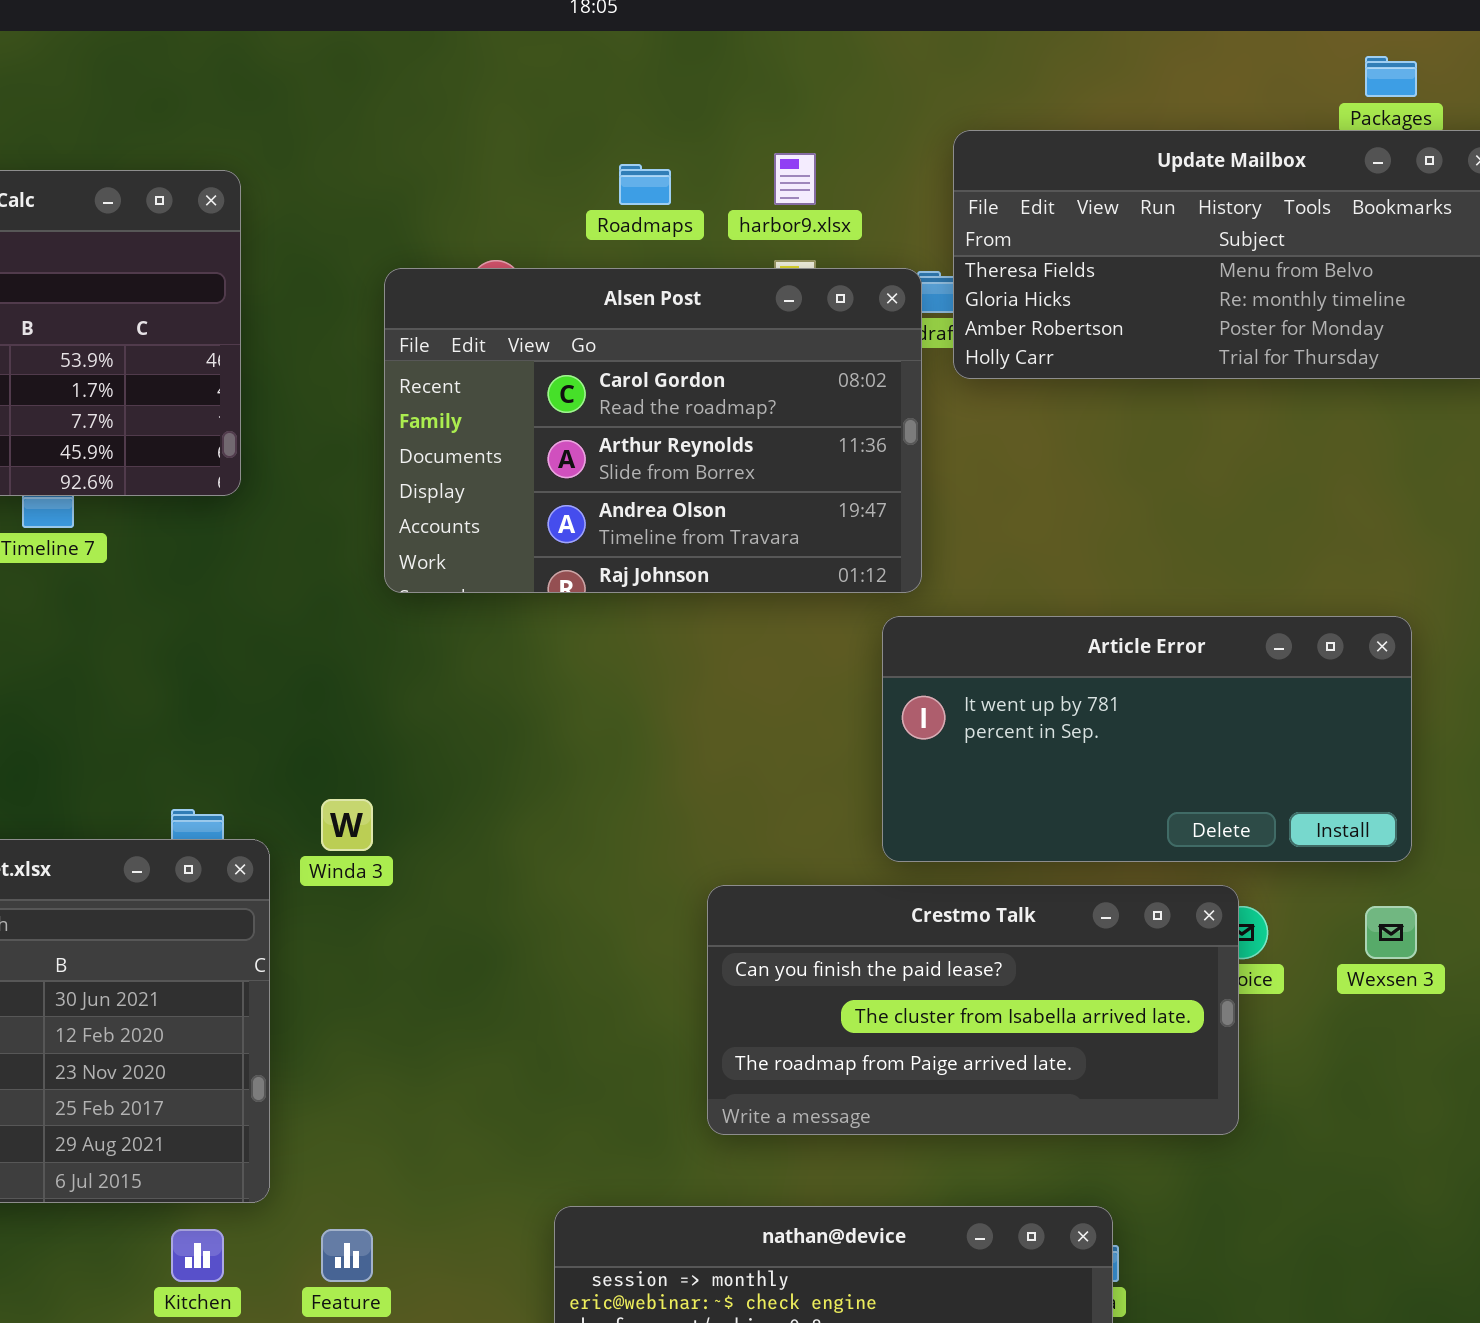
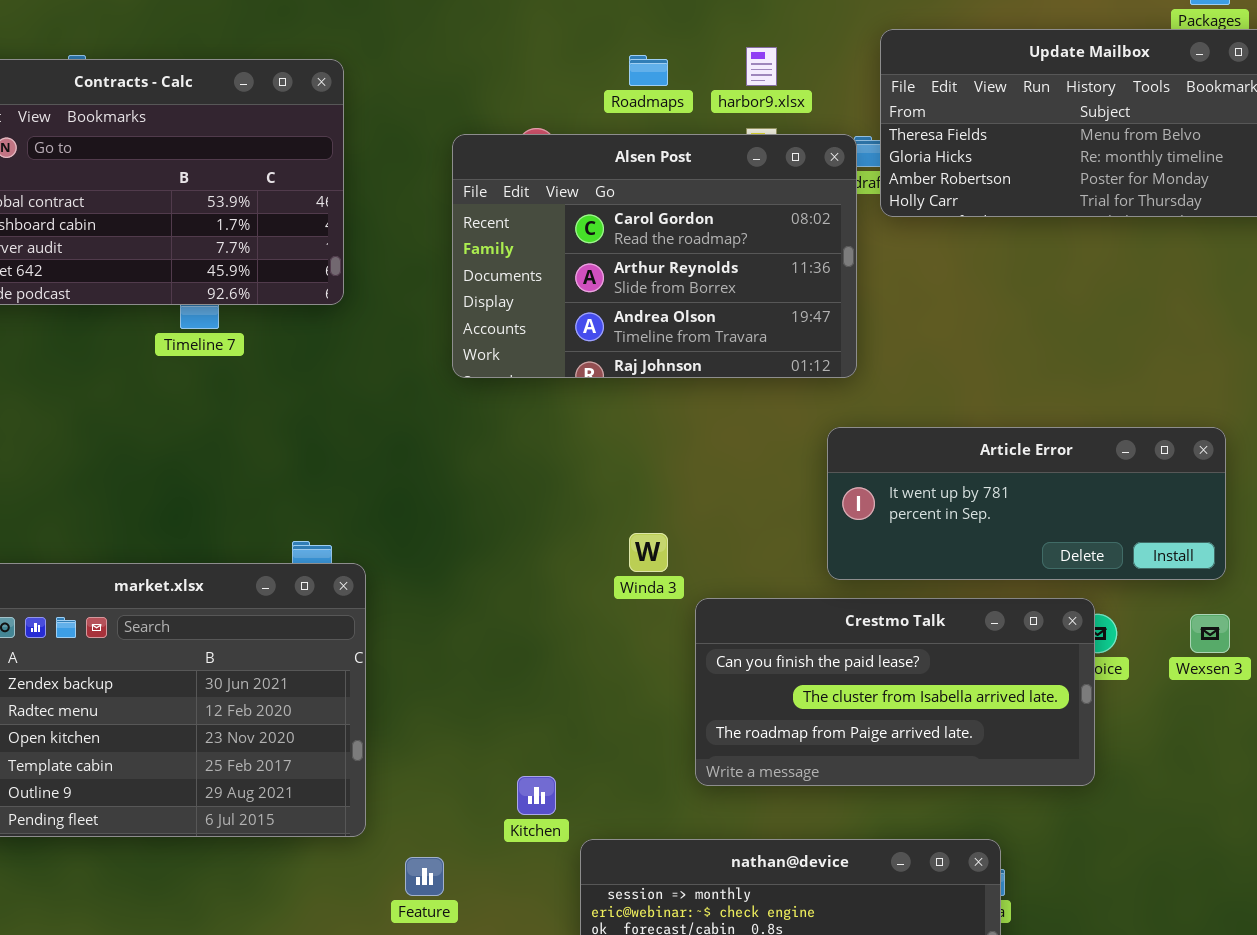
Article Error: [882,616,1412,862] -> [827,427,1226,580], resized
Winda 3: [321,799,373,851] -> [629,533,668,572], moved
Kitchen: [171,1229,224,1282] -> [517,776,556,815], moved

